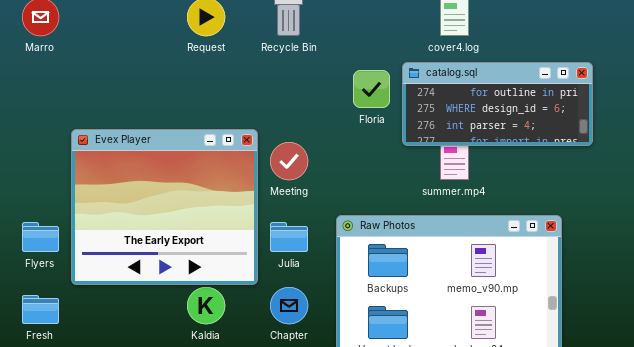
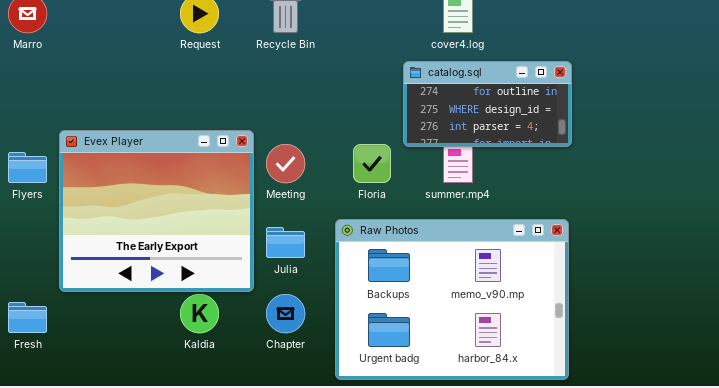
catalog.sql: [402,62,593,146] -> [403,61,572,147], resized
Floria: [353,70,390,108] -> [353,144,391,183], moved
Flyers: [22,222,59,252] -> [8,152,47,183], moved

